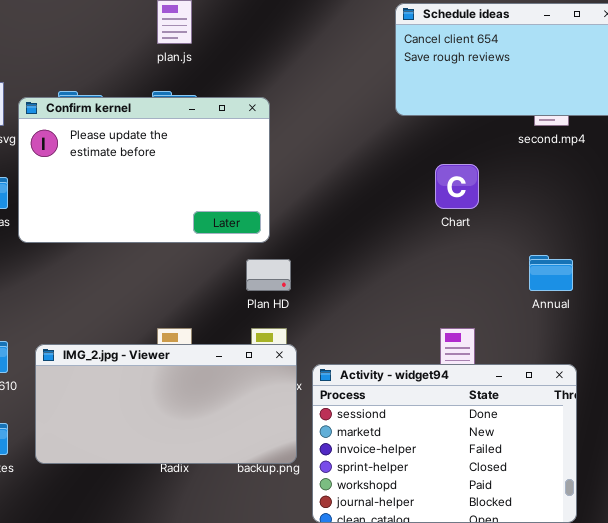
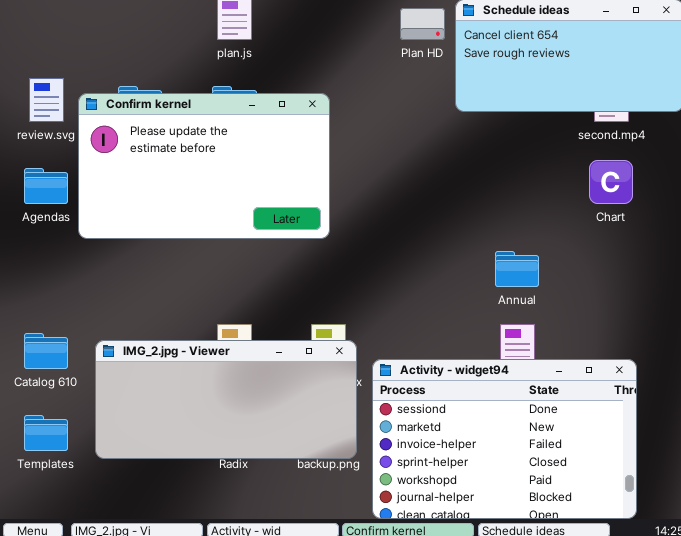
Chart: [435,164,479,209] -> [589,160,633,204], moved
Annual: [529,255,573,291] -> [495,251,539,287], moved
Plan HD: [246,259,291,291] -> [400,8,445,40], moved

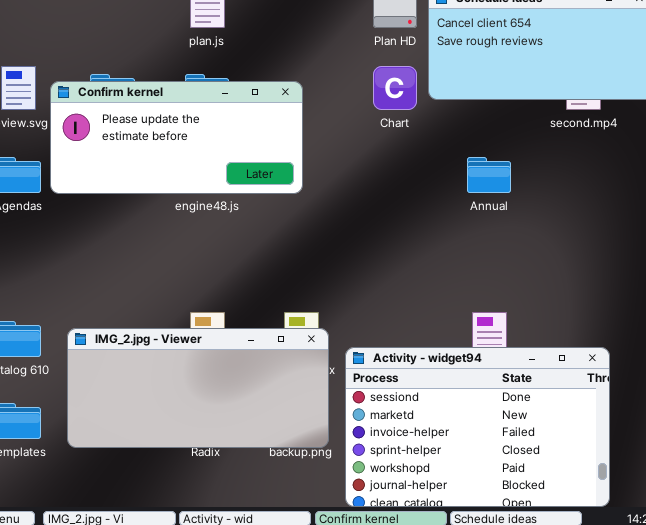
Confirm kernel: [78,93,330,239] -> [50,81,303,194], resized
Chart: [589,160,633,204] -> [373,66,417,110], moved
Annual: [495,251,539,287] -> [467,157,511,193], moved

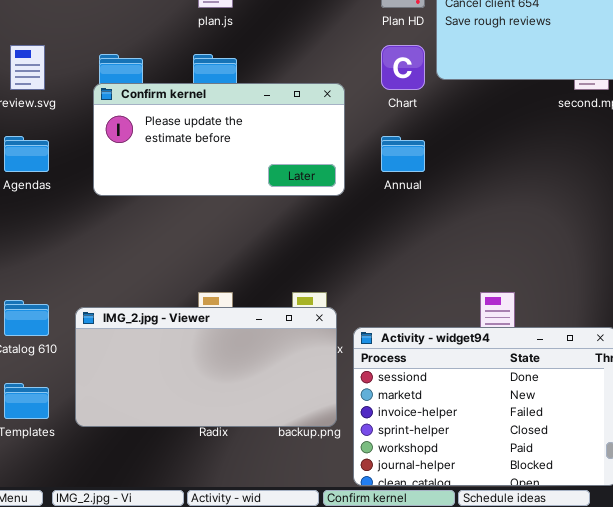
Confirm kernel: [50,81,303,194] -> [93,83,345,196], moved
Annual: [467,157,511,193] -> [381,136,425,172], moved

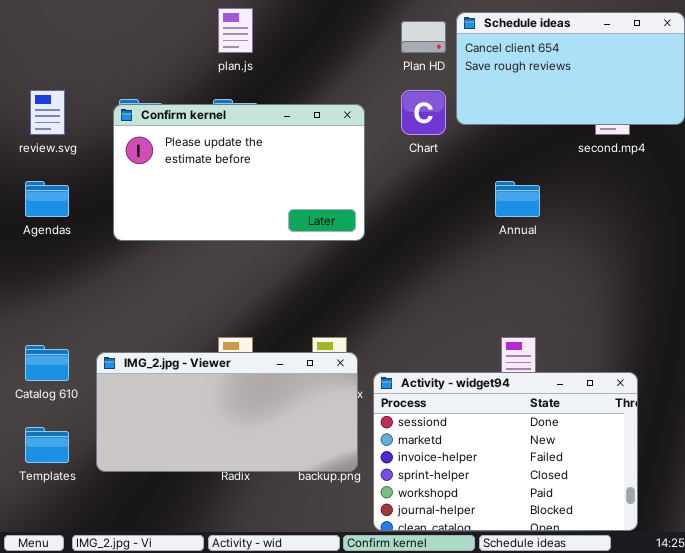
Confirm kernel: [93,83,345,196] -> [113,104,365,241], resized
Annual: [381,136,425,172] -> [495,181,540,217], moved

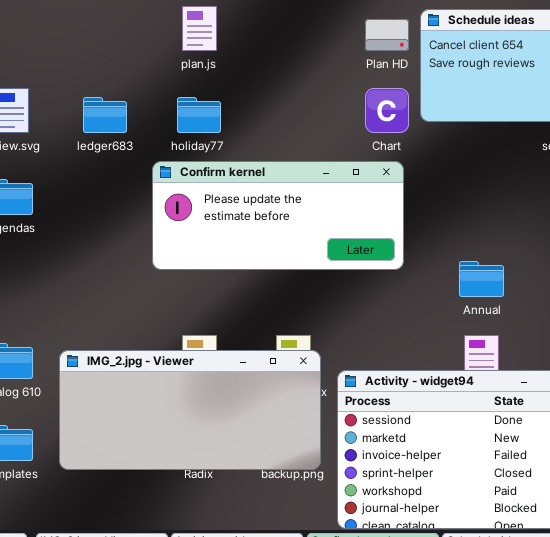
Confirm kernel: [113,104,365,241] -> [152,161,404,270], moved, resized
Annual: [495,181,540,217] -> [459,261,504,297], moved

